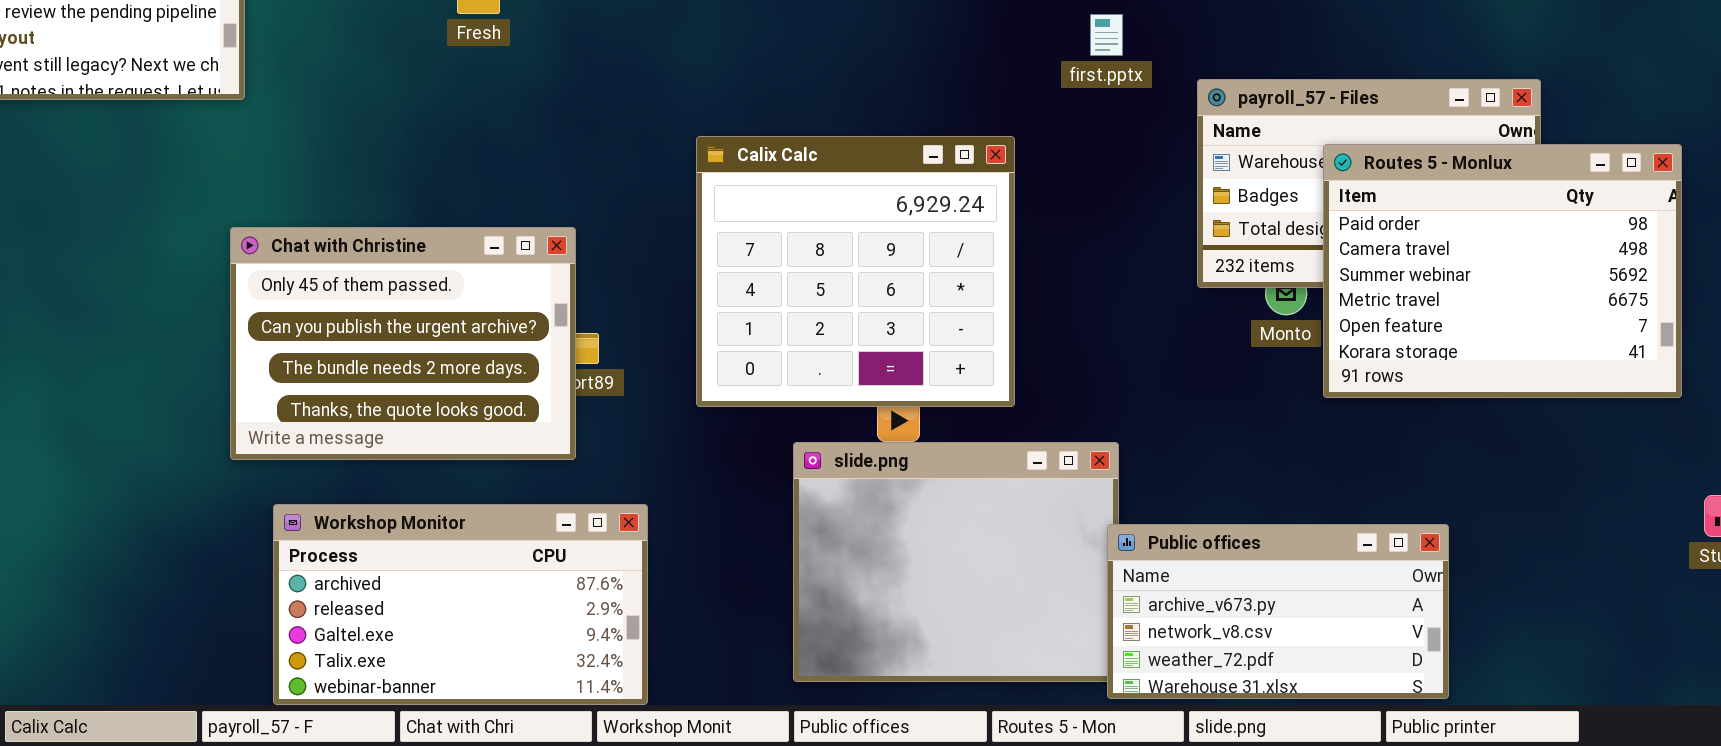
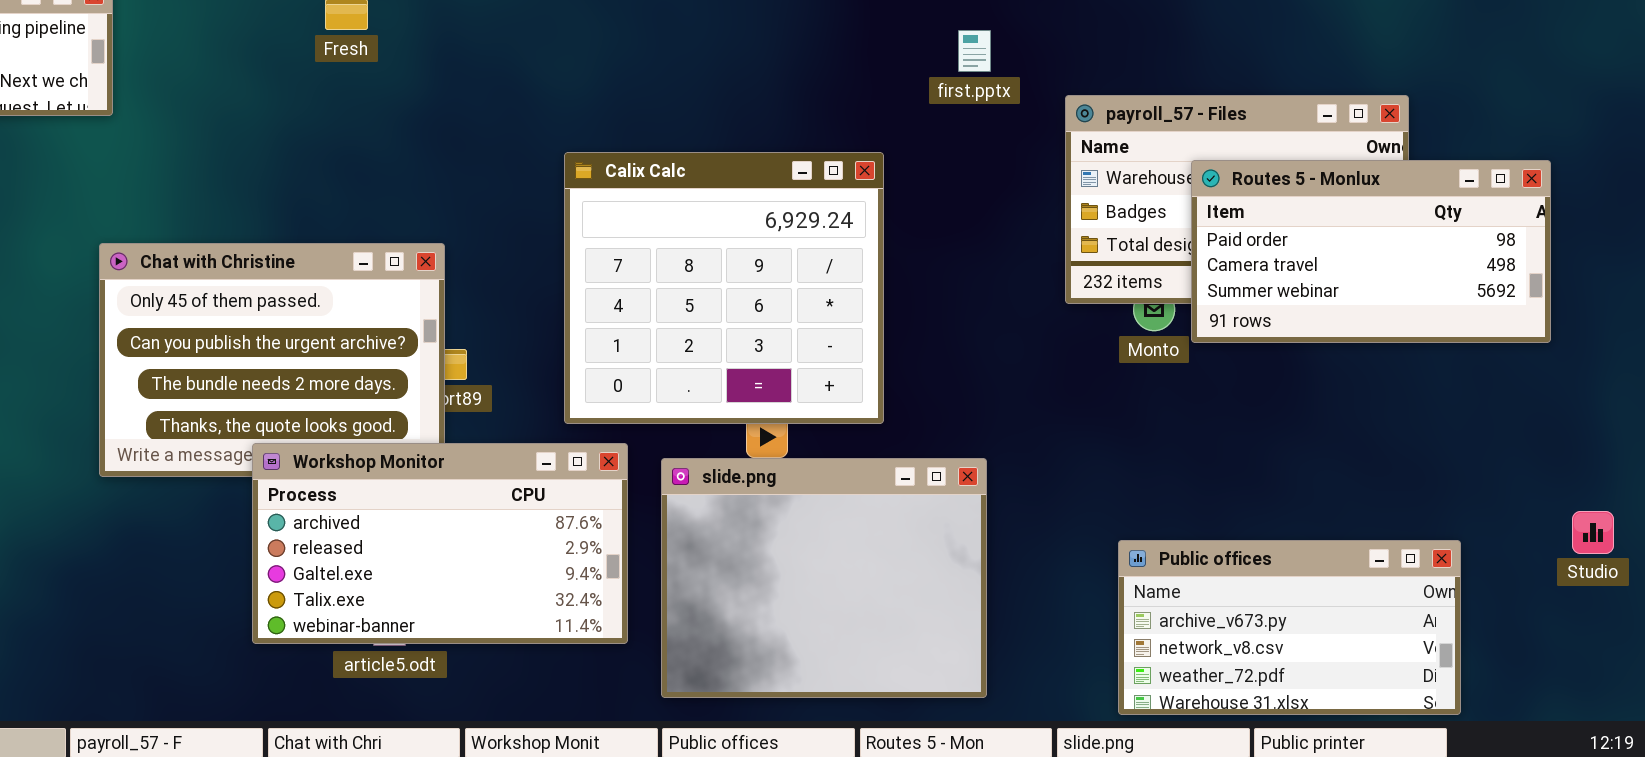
Routes 5 - Monlux: [1323,144,1682,398] -> [1191,160,1551,343], resized
Workshop Monitor: [273,504,648,705] -> [252,443,628,644], moved
Public offices: [1107,524,1449,699] -> [1118,540,1461,715], moved

